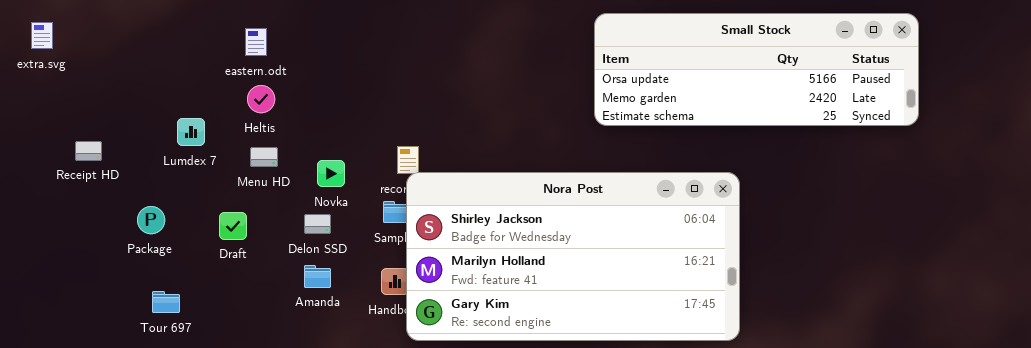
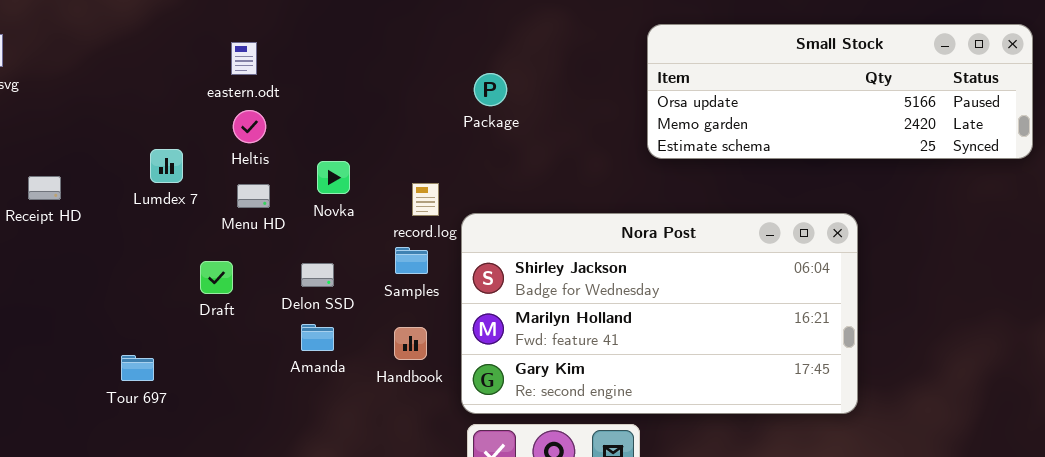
Novka: [317,160,345,187] -> [317,161,350,194], moved
Nora Post: [406,172,740,341] -> [461,213,858,414], moved
Package: [137,206,165,234] -> [474,73,507,106], moved

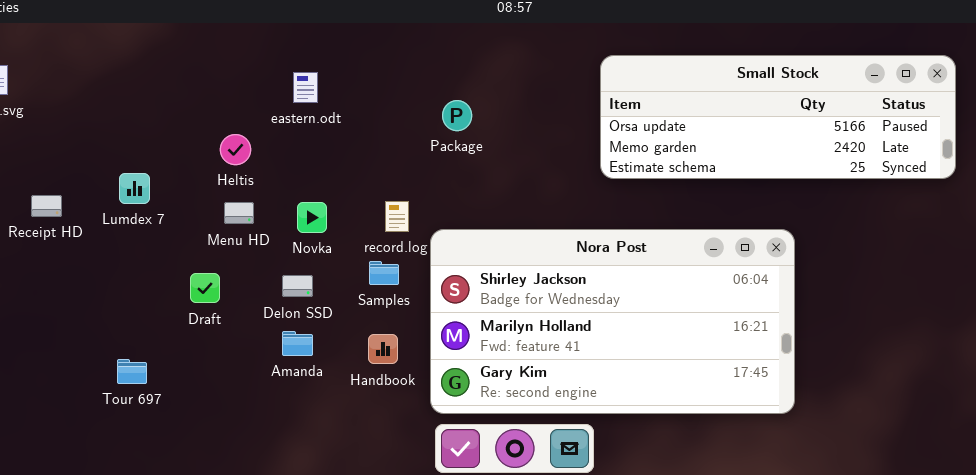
eastern.odt: [231,42,257,75] -> [293,72,318,103], moved
Lumdex 7: [150,149,183,183] -> [119,173,150,204], moved
Novka: [317,161,350,194] -> [297,202,327,233], moved

